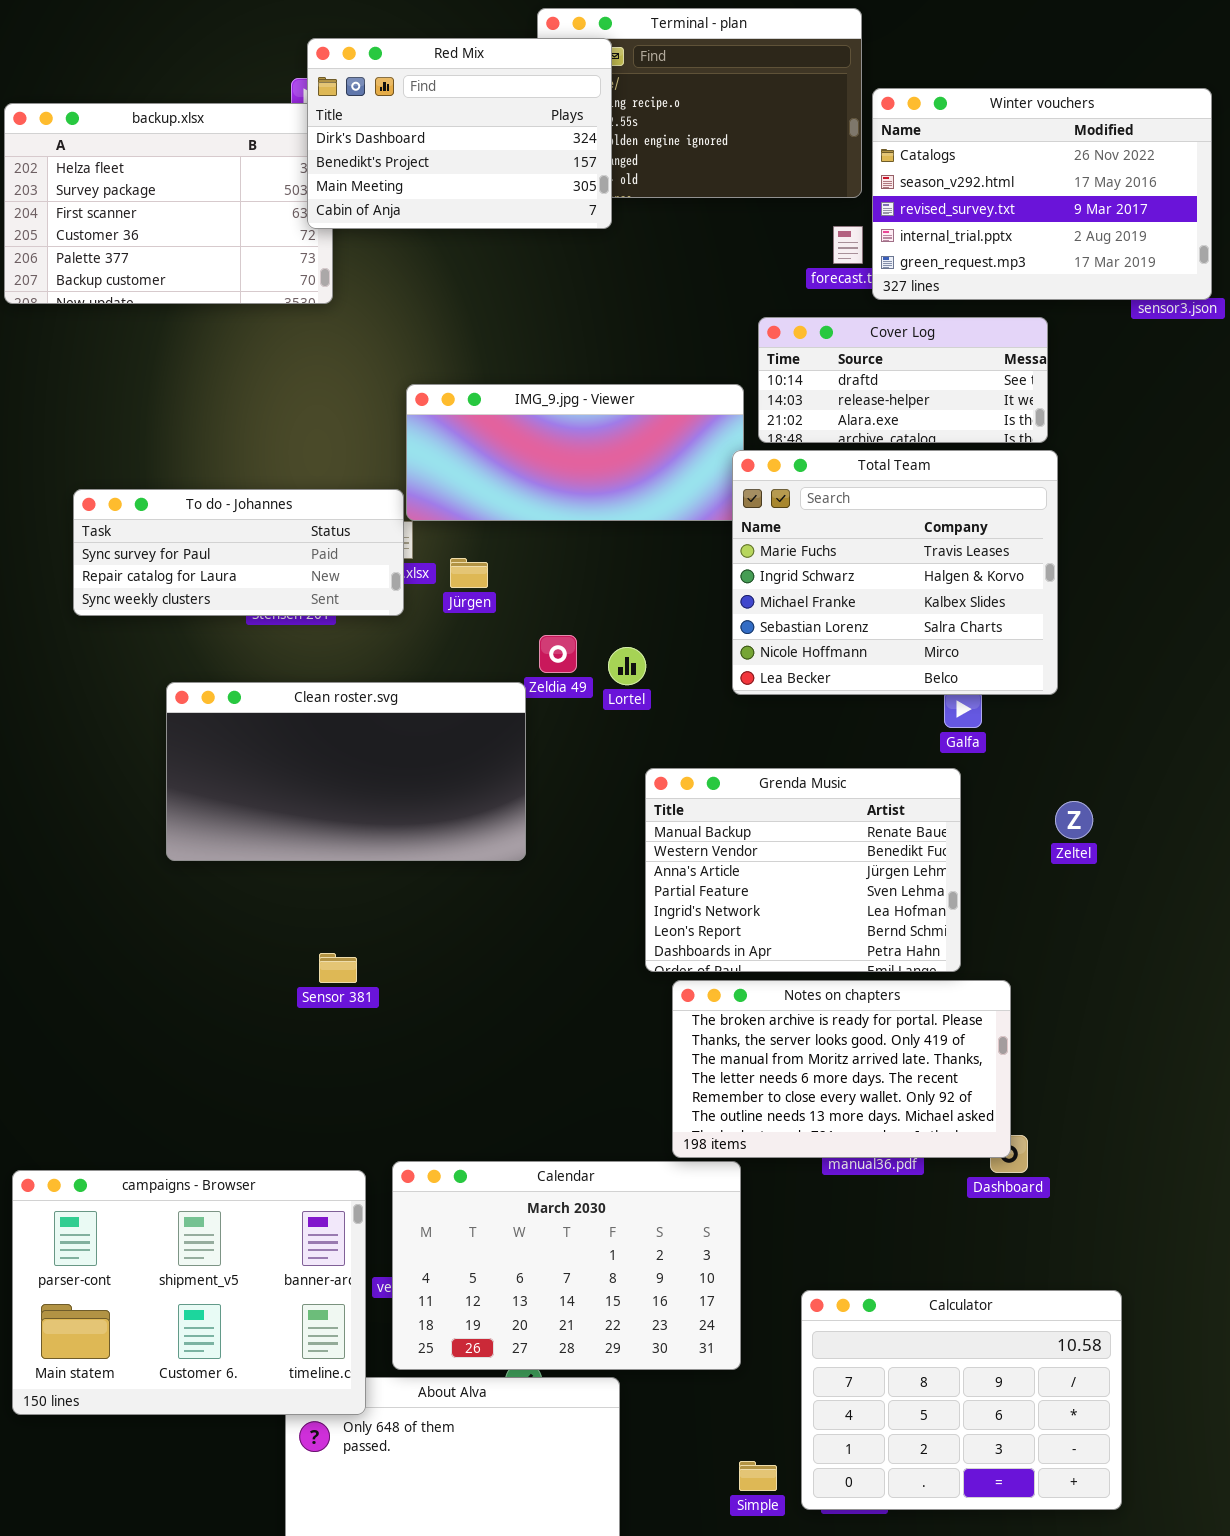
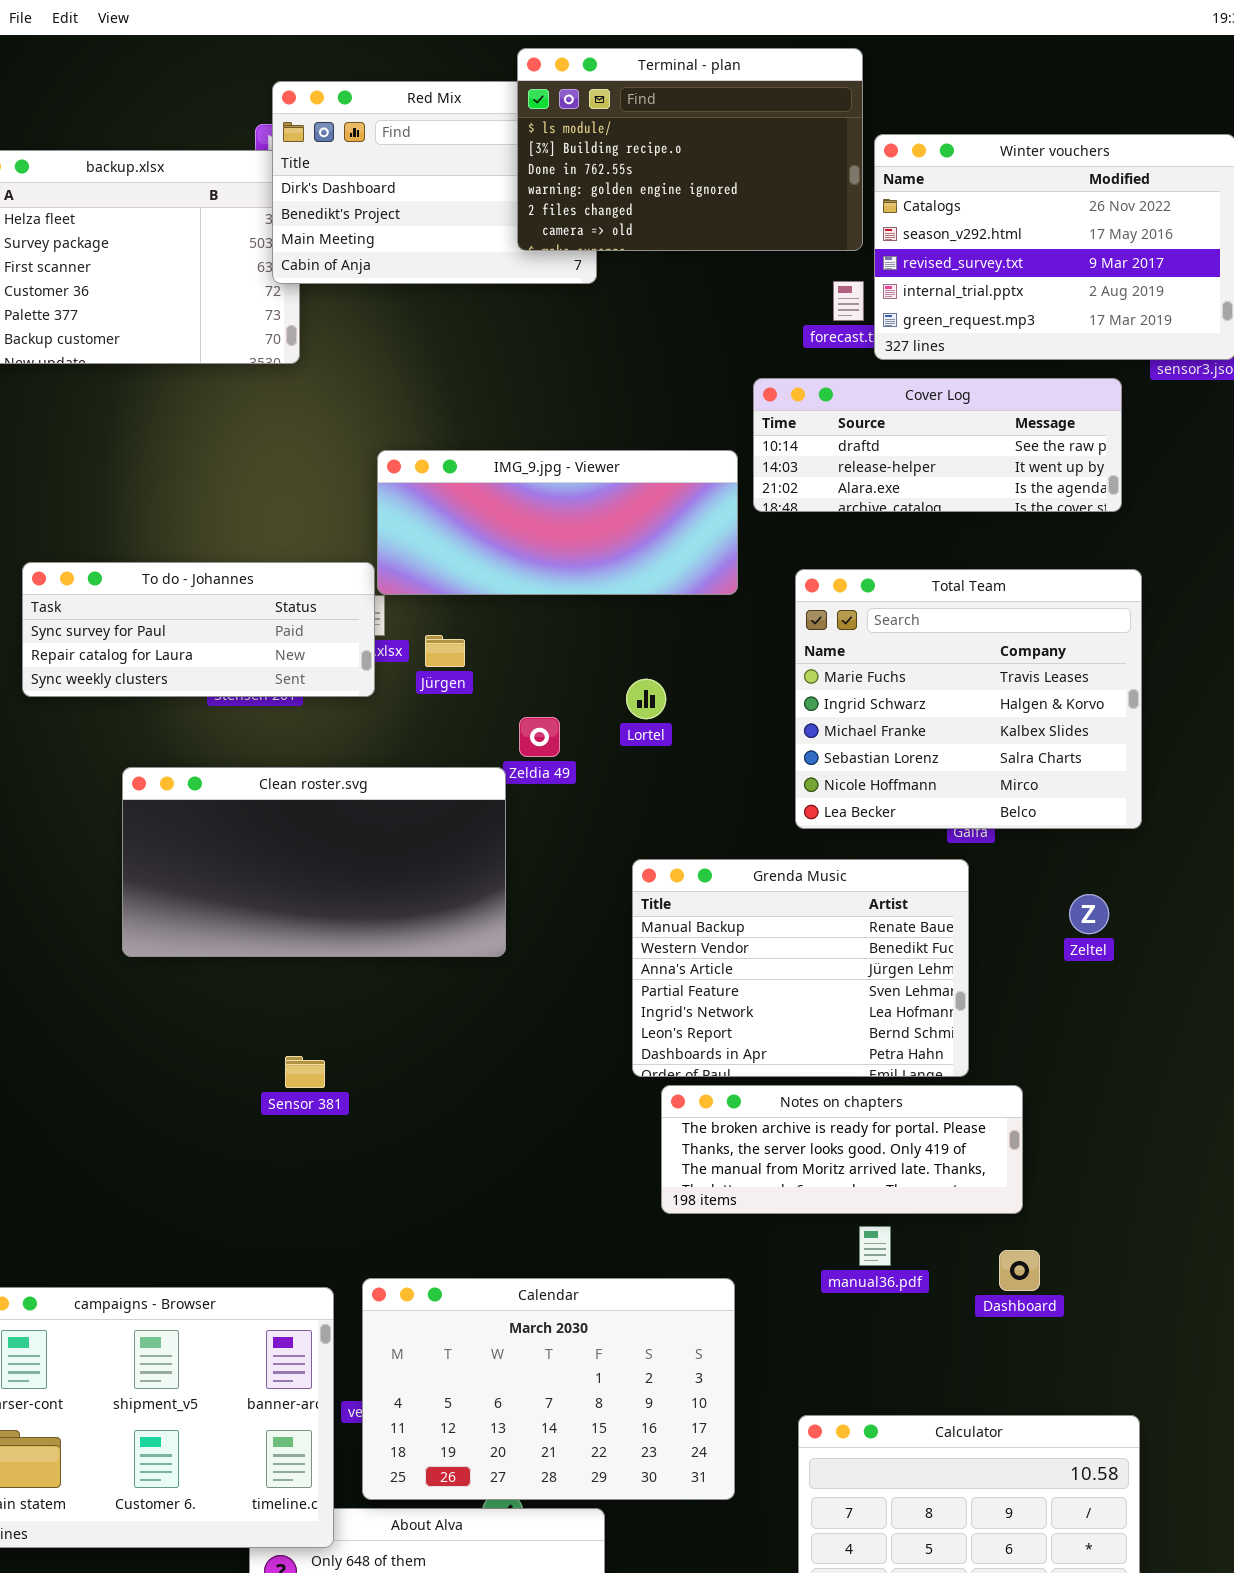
Terminal - plan: [537,8,862,198] -> [517,48,863,251], raised
Cover Log: [758,317,1048,443] -> [753,378,1122,512], resized
Total Team: [732,450,1058,695] -> [795,569,1142,829], moved
Lortel: [608,647,646,685] -> [626,679,666,719], moved
Notes on chapters: [672,980,1011,1158] -> [661,1085,1023,1214], resized

